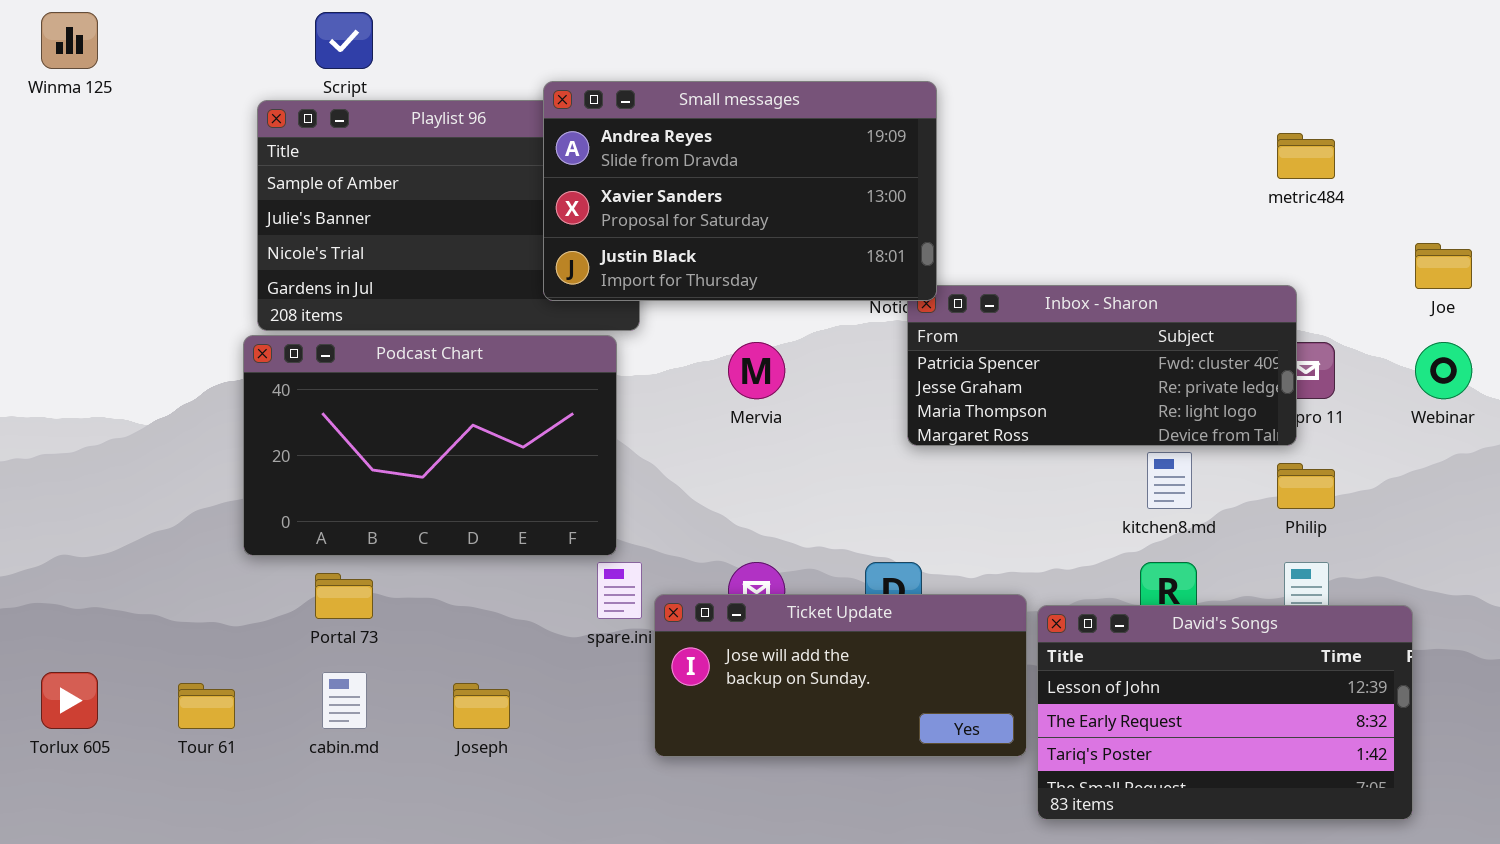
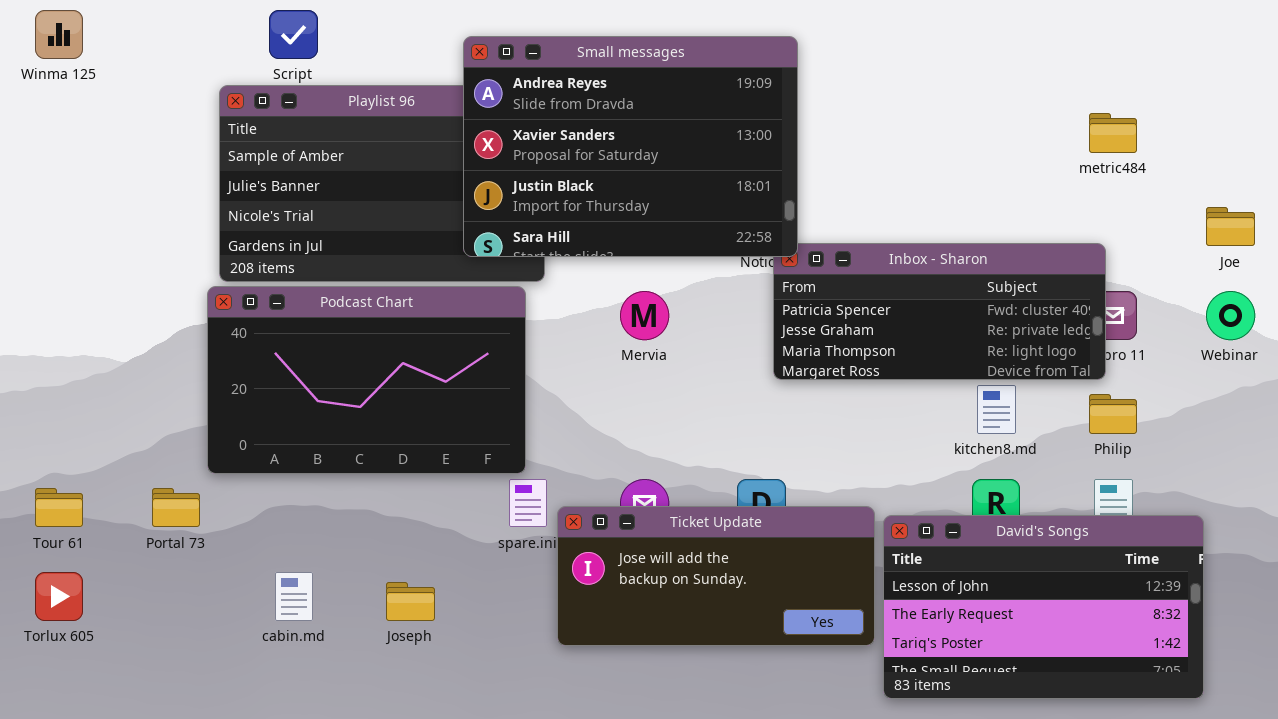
Small messages: [543,81,937,301] -> [463,36,798,257], resized
Portal 73: [315,573,373,619] -> [152,488,200,527], moved
Tour 61: [178,683,235,729] -> [35,488,83,527], moved

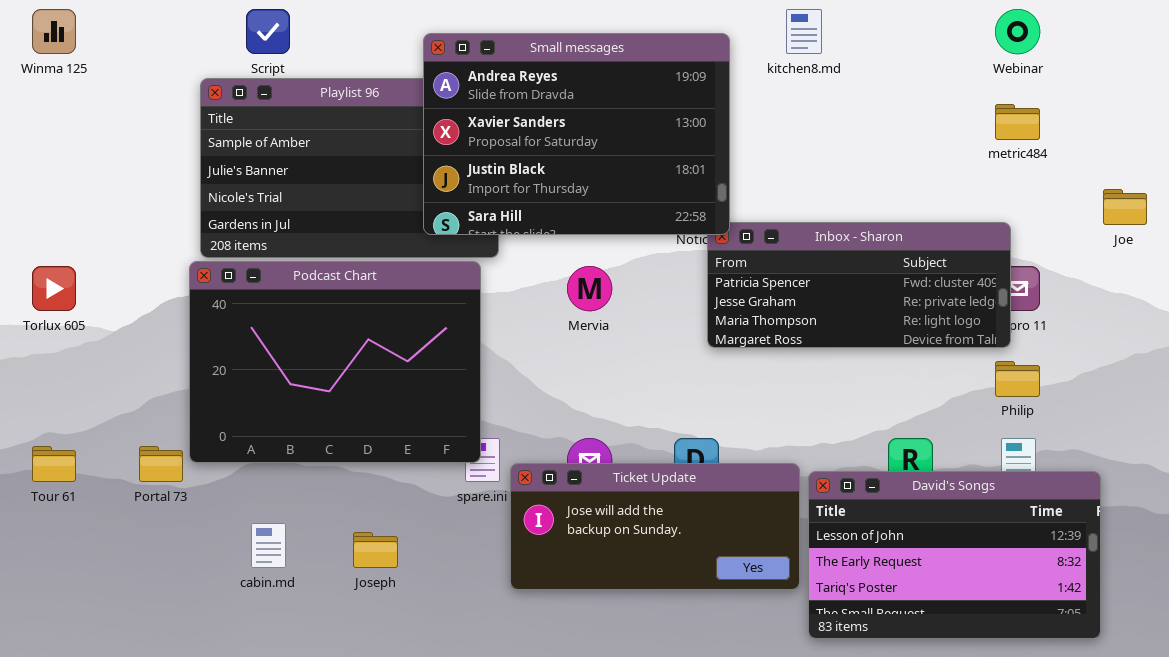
Podcast Chart: [207,286,526,474] -> [189,261,481,463], resized
Webinar: [1206,291,1255,340] -> [995,9,1040,54], moved
kitchen8.md: [977,385,1016,434] -> [786,9,822,54], moved
Torlux 605: [35,572,83,621] -> [32,266,76,311], moved

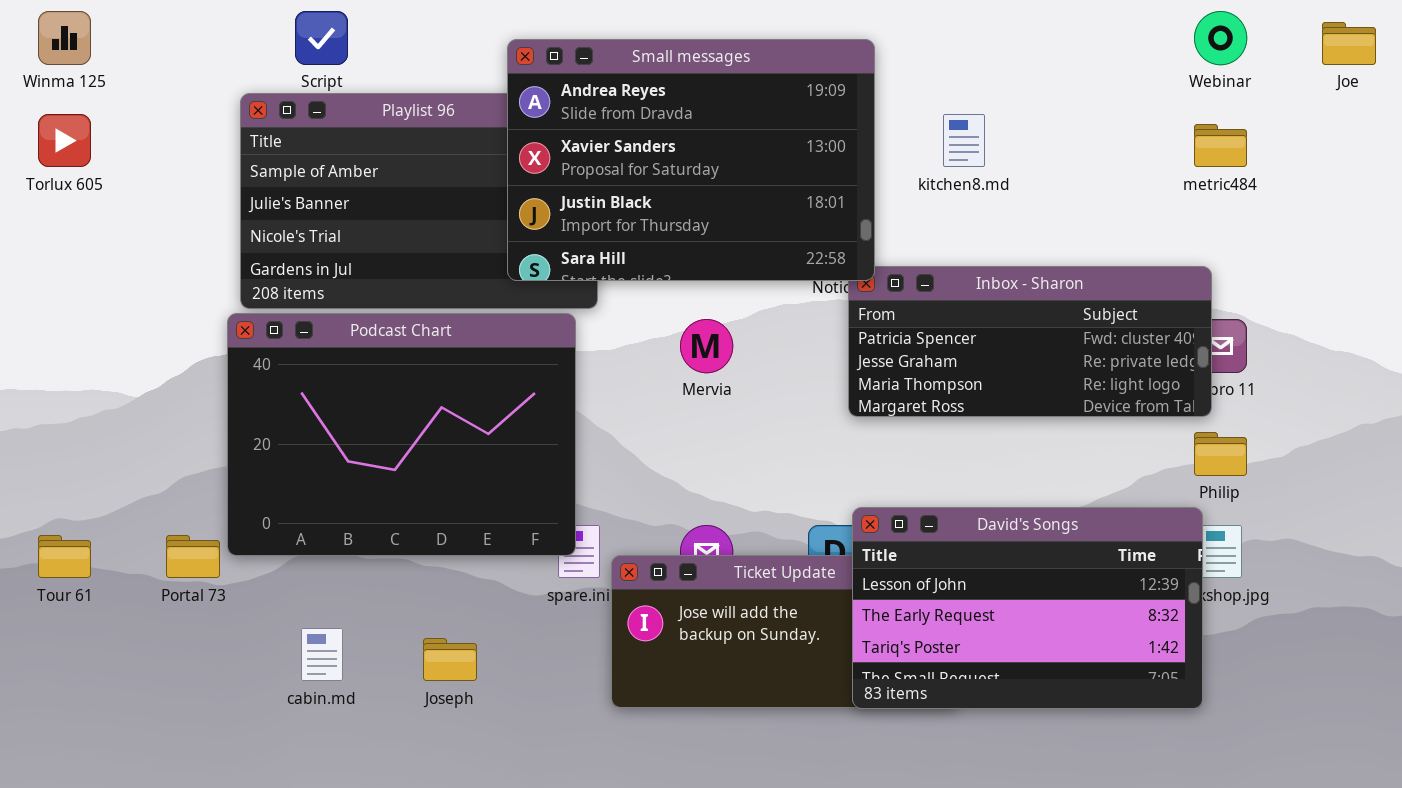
kitchen8.md: [786,9,822,54] -> [943,114,985,167], moved
Joe: [1103,189,1147,225] -> [1322,22,1376,65], moved
Torlux 605: [32,266,76,311] -> [38,114,91,167], moved
David's Songs: [808,471,1101,639] -> [852,507,1203,709], moved

